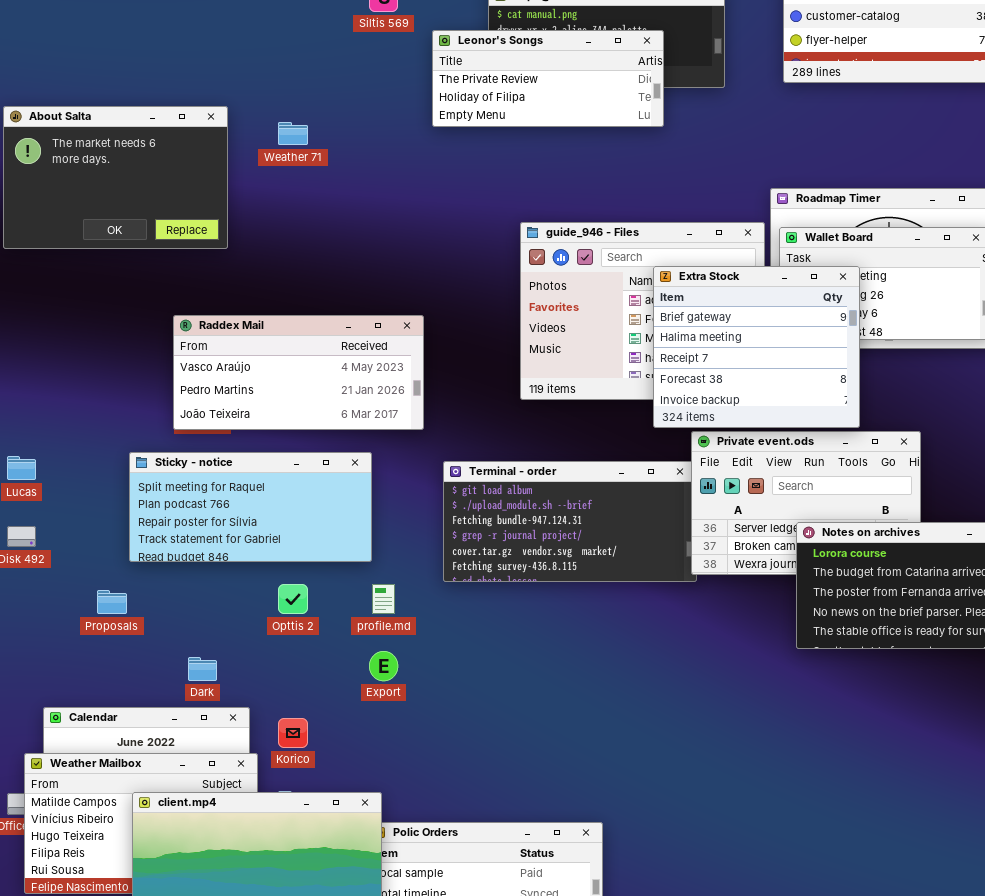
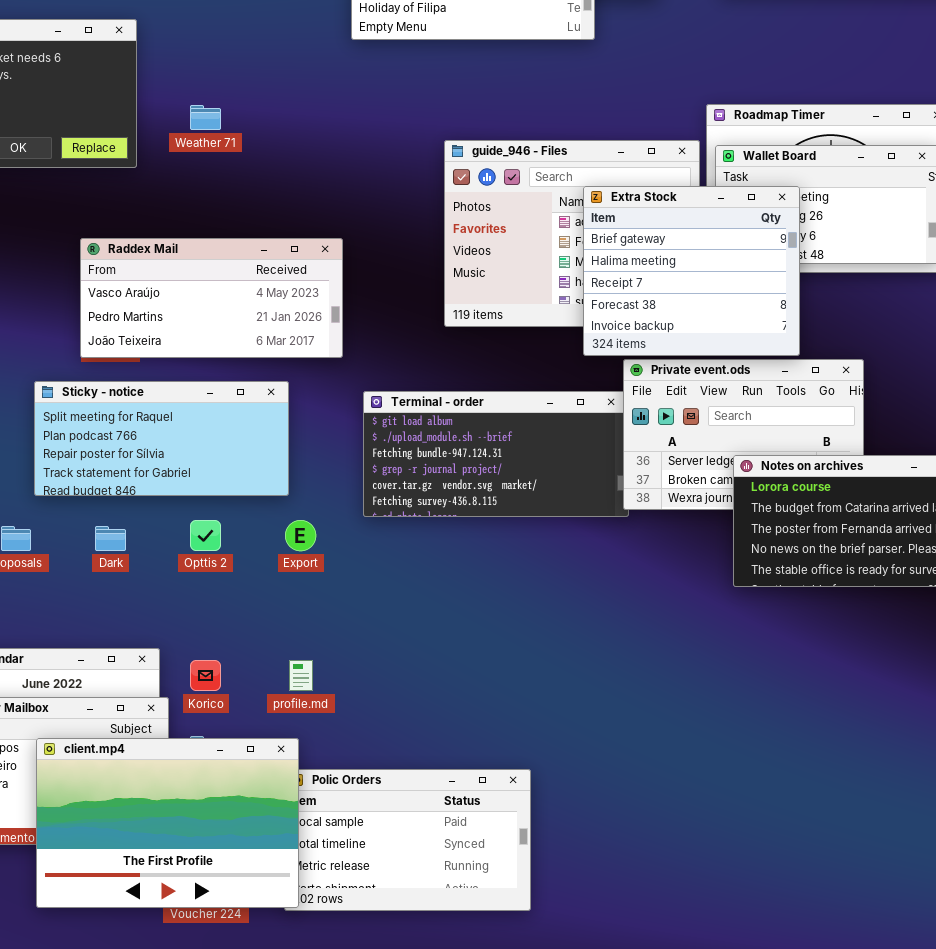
Weather 71: [278,122,308,145] -> [190,105,221,130], moved
profile.md: [372,584,395,614] -> [289,660,313,691], moved
Export: [369,651,398,681] -> [285,520,316,551], moved
Dark: [188,657,217,681] -> [95,526,126,551], moved

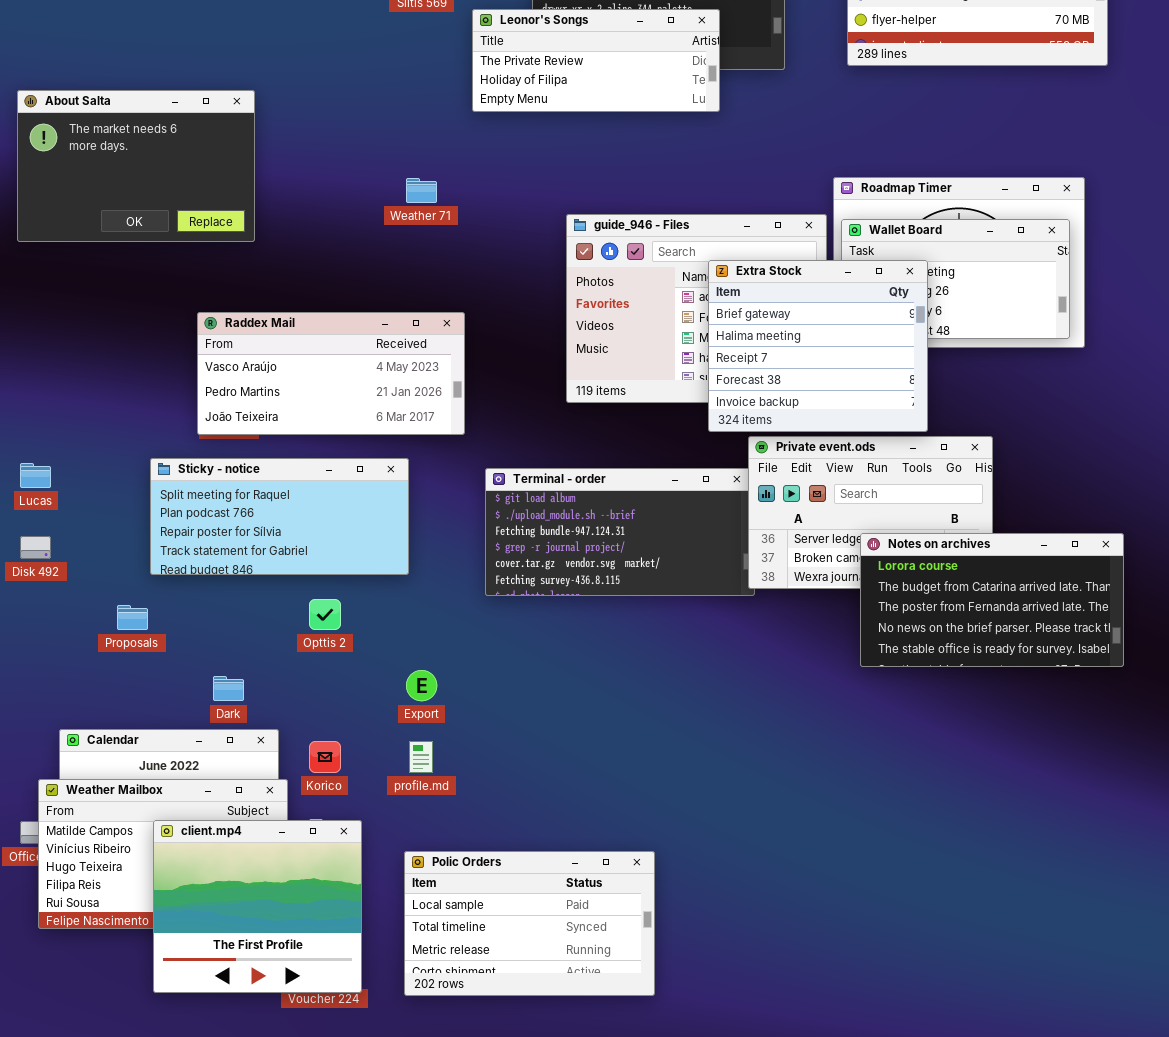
Weather 71: [190,105,221,130] -> [406,178,437,203], moved
Export: [285,520,316,551] -> [406,670,437,701], moved
Dark: [95,526,126,551] -> [213,676,244,701], moved
client.mp4: [36,738,299,908] -> [153,820,362,993], resized

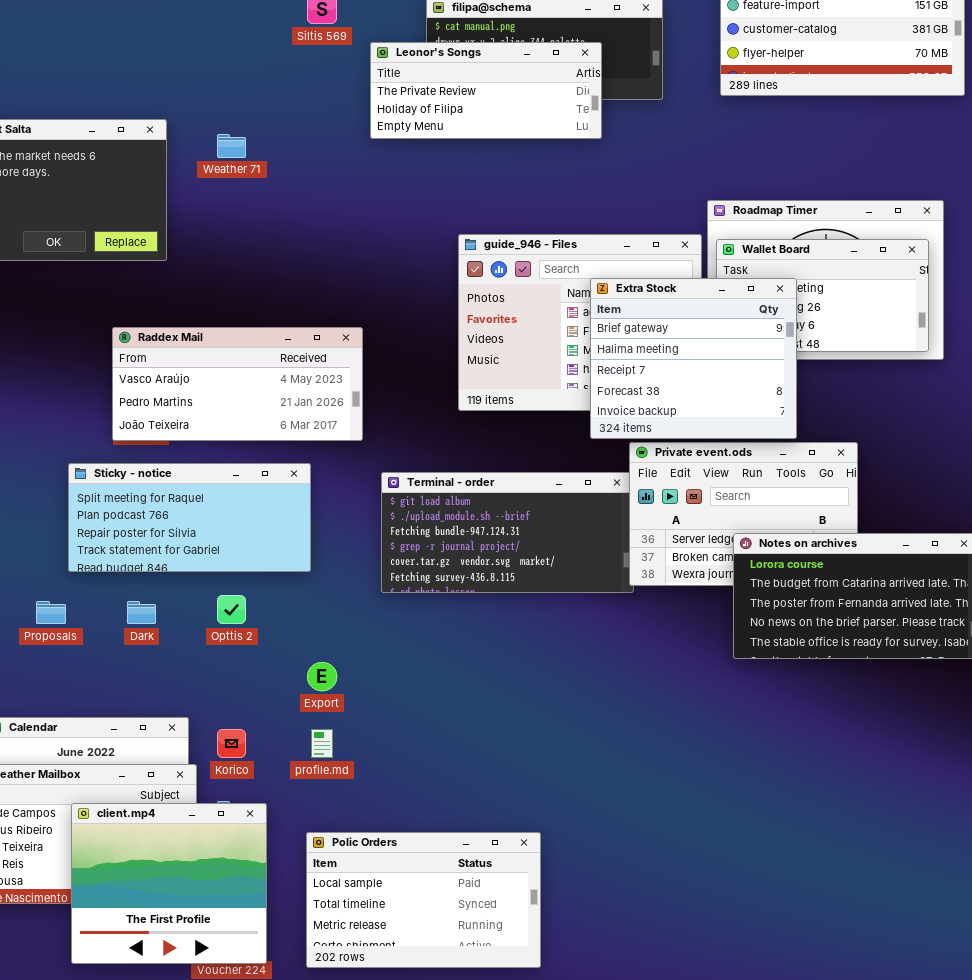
Weather 71: [406,178,437,203] -> [217,134,246,158], moved
Dark: [213,676,244,701] -> [127,601,156,624], moved

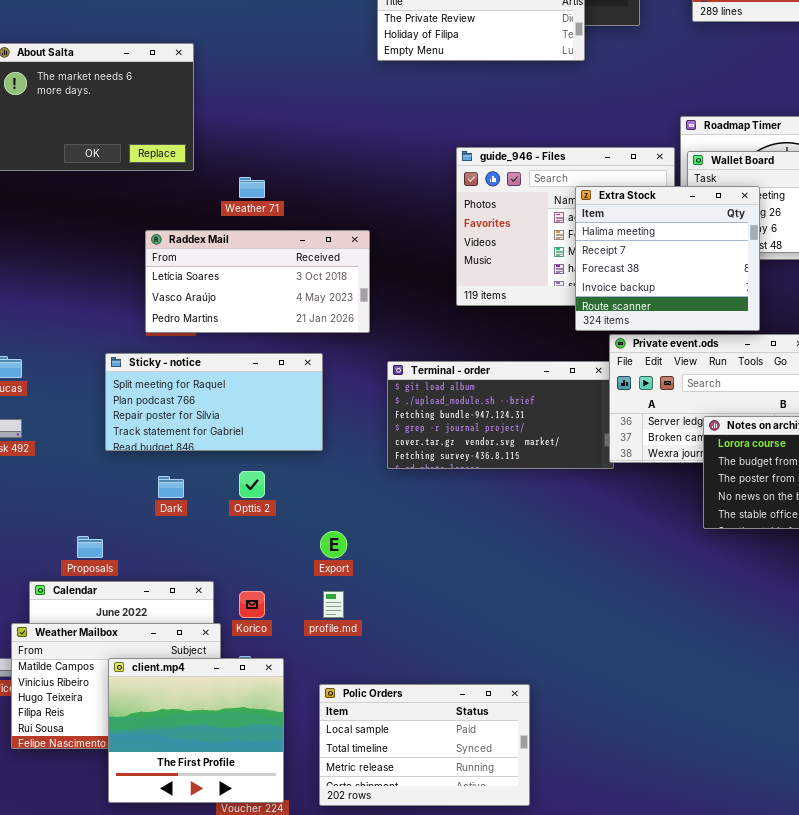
Weather 71: [217,134,246,158] -> [239,177,265,198], moved
Extra Stock: [590,278,797,439] -> [575,186,760,331], scrolled down 1 row
Raddex Mail: [112,327,363,441] -> [145,230,370,333], scrolled up 1 row
Proposals: [36,601,66,624] -> [77,536,103,558], moved

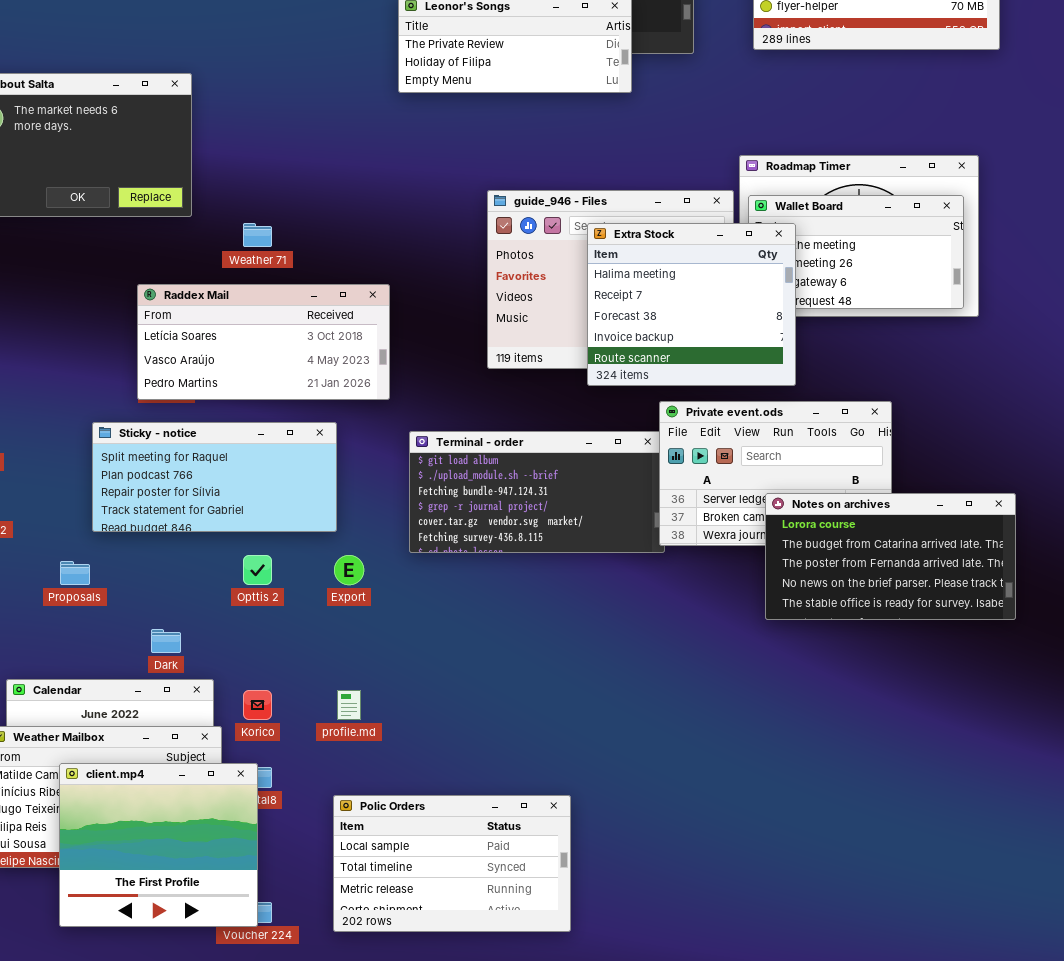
Extra Stock: [575,186,760,331] -> [587,223,796,386], moved
Dark: [158,476,184,498] -> [151,629,181,653], moved
Export: [320,531,347,558] -> [334,555,364,585], moved
Proposals: [77,536,103,558] -> [60,561,90,585], moved
client.mp4: [108,658,284,803] -> [59,763,258,927], moved

